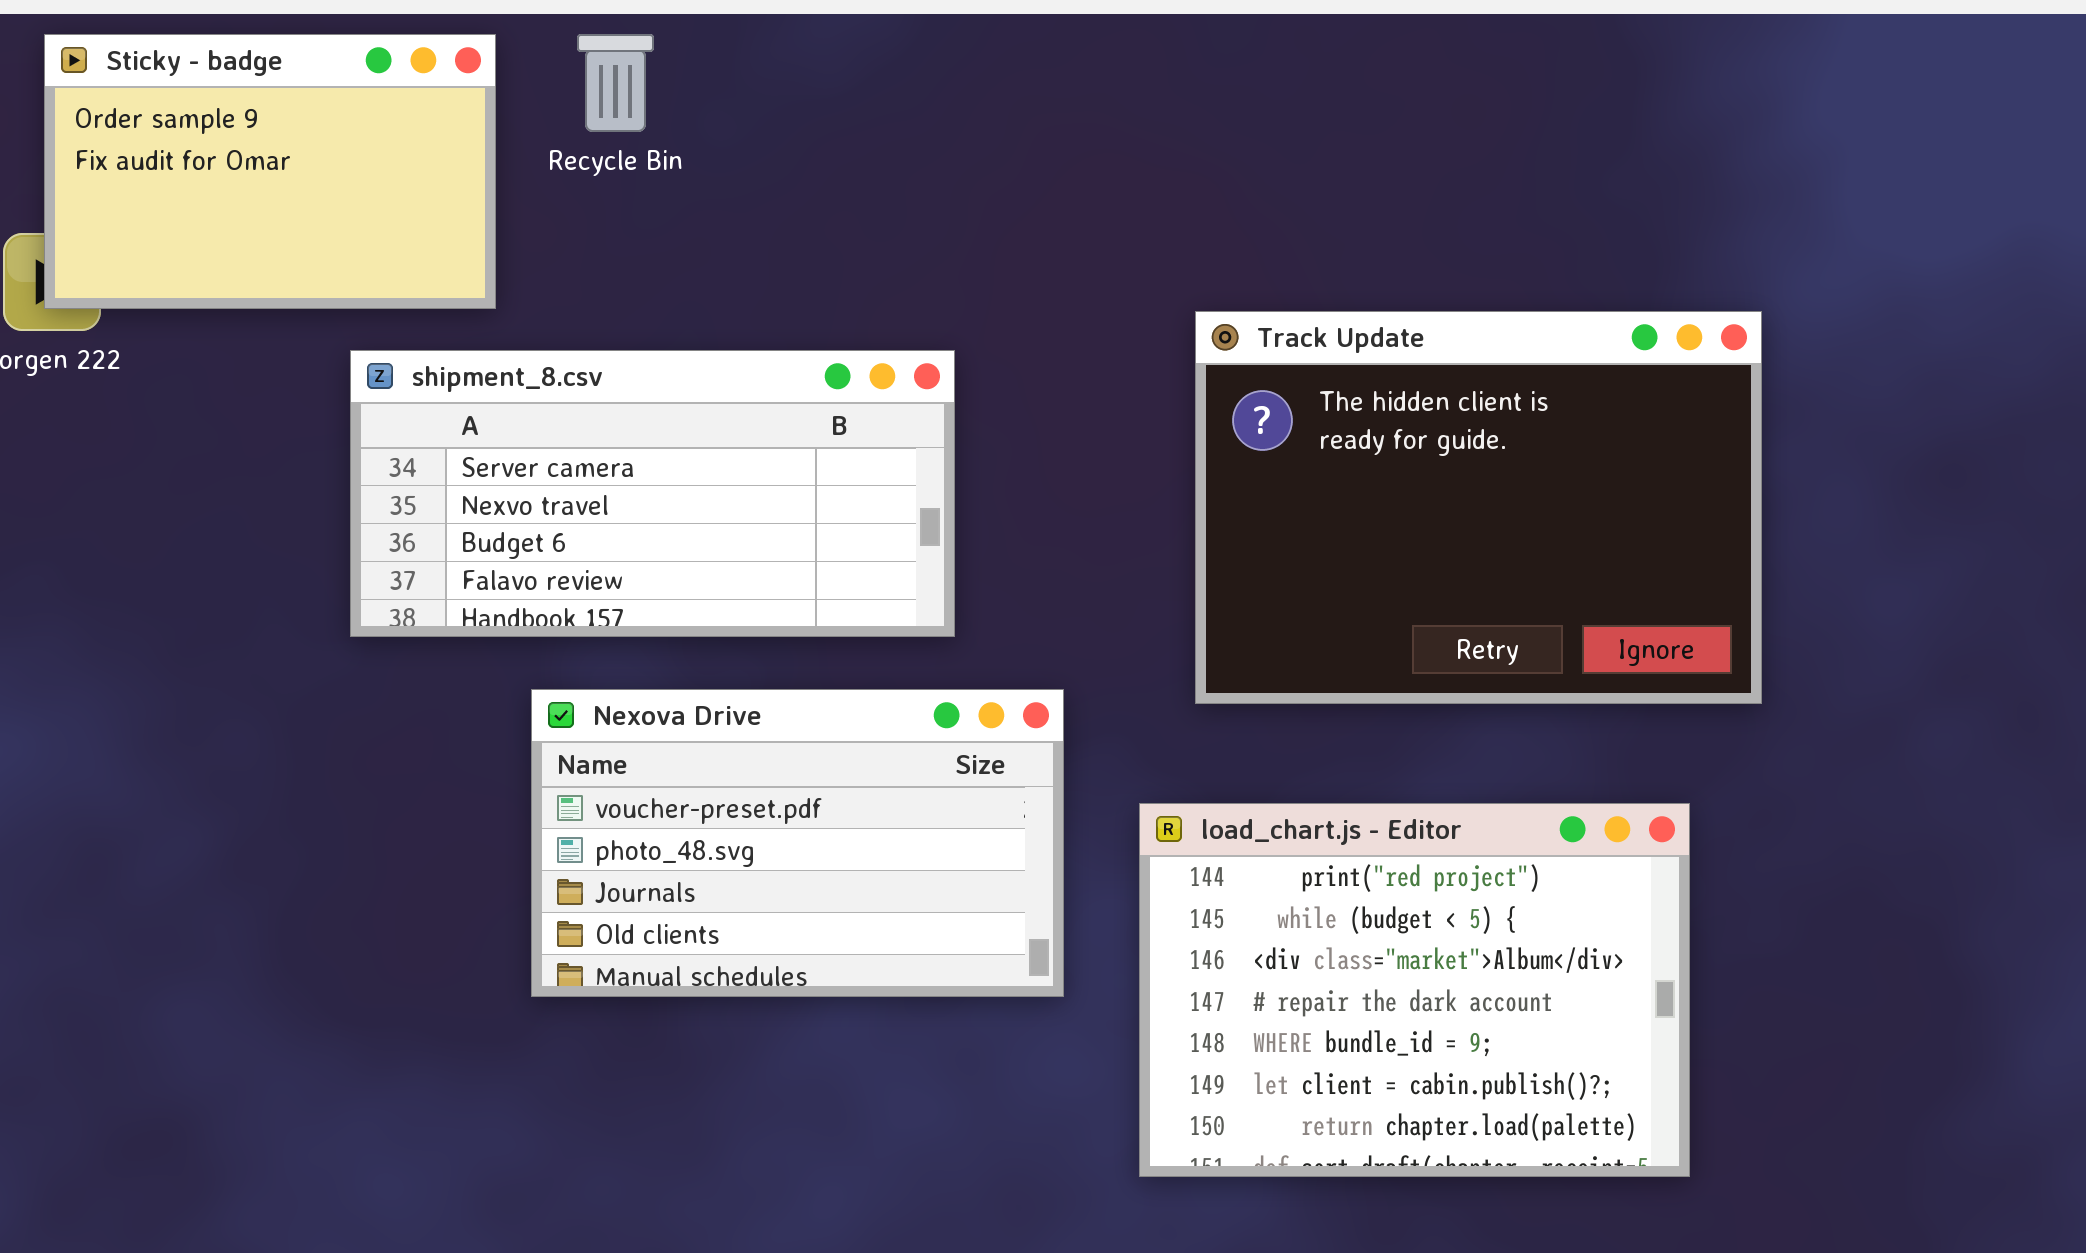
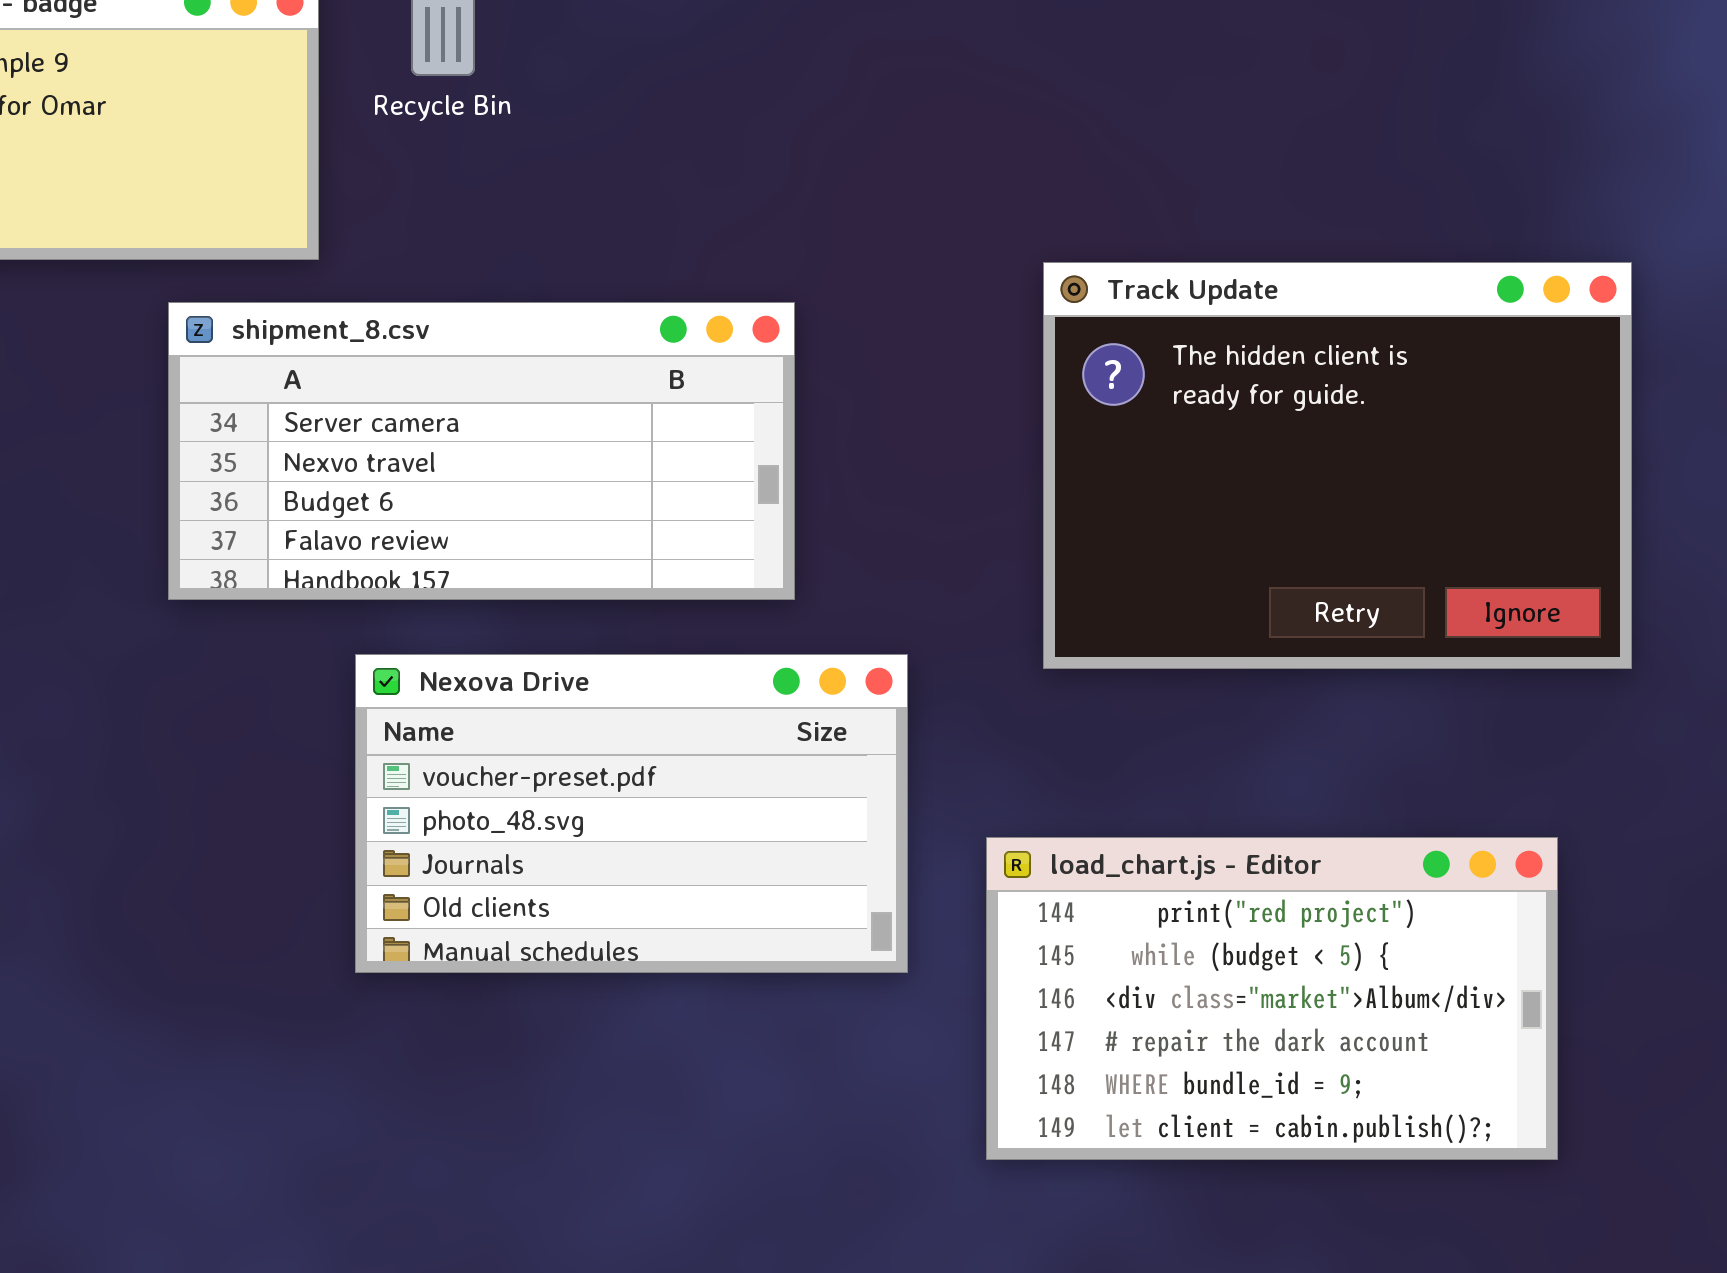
load_chart.js - Editor: [1139,803,1690,1177] -> [986,837,1558,1160], resized

